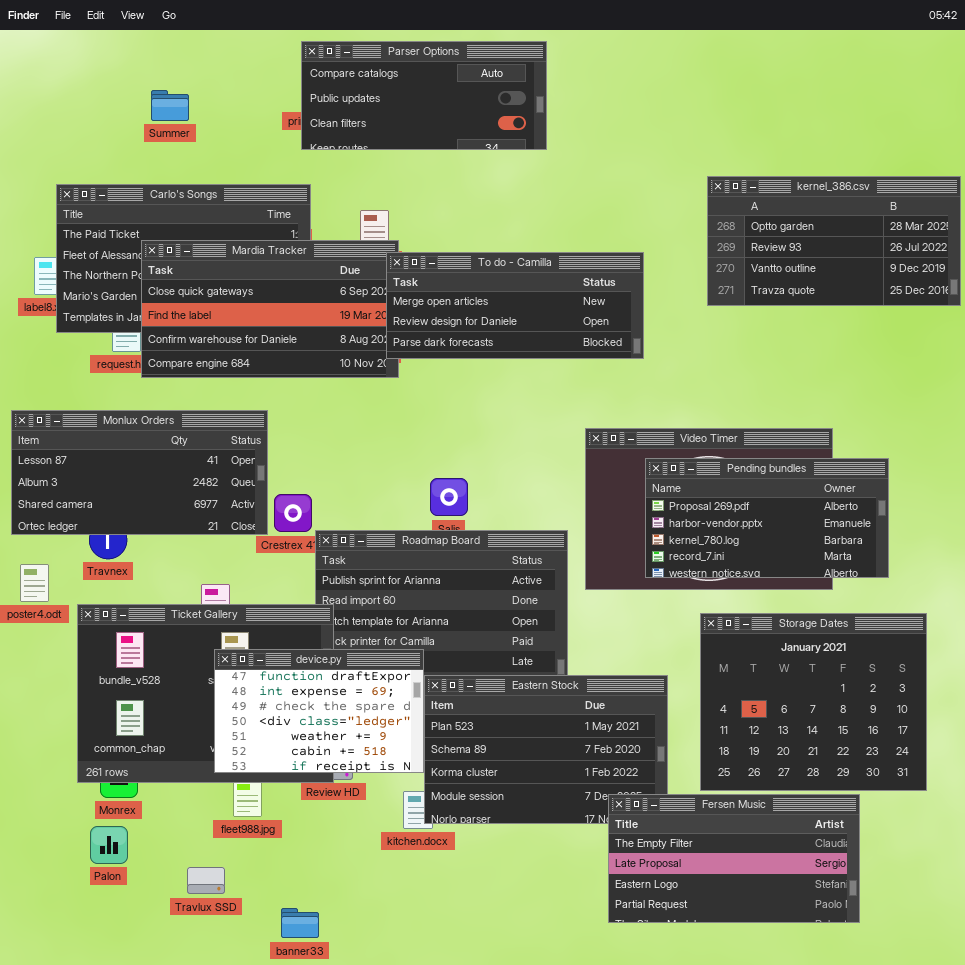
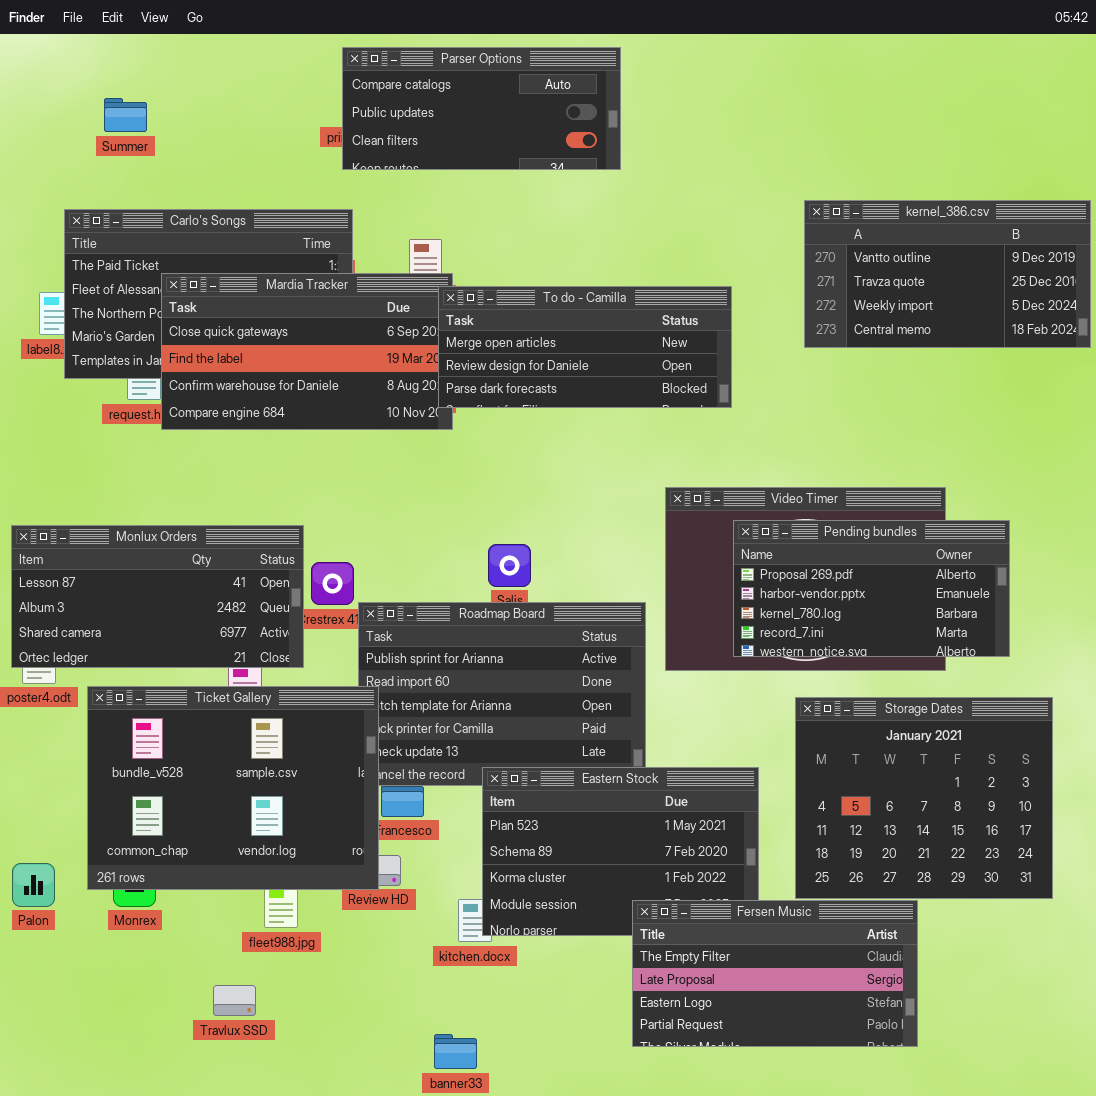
Summer: [151,90,189,121] -> [104,98,147,132], moved
kernel_386.csv: [707,176,961,306] -> [804,200,1091,348], scrolled down 2 rows
Monlux Orders: [11,410,268,535] -> [11,525,304,668], moved
device.py: [214,649,424,773] -> none, closed
Fersen Music: [608,794,860,923] -> [632,900,918,1047], moved
Palon: [90,826,128,864] -> [12,863,55,907], moved
banner33: [281,908,319,938] -> [434,1034,477,1069], moved

